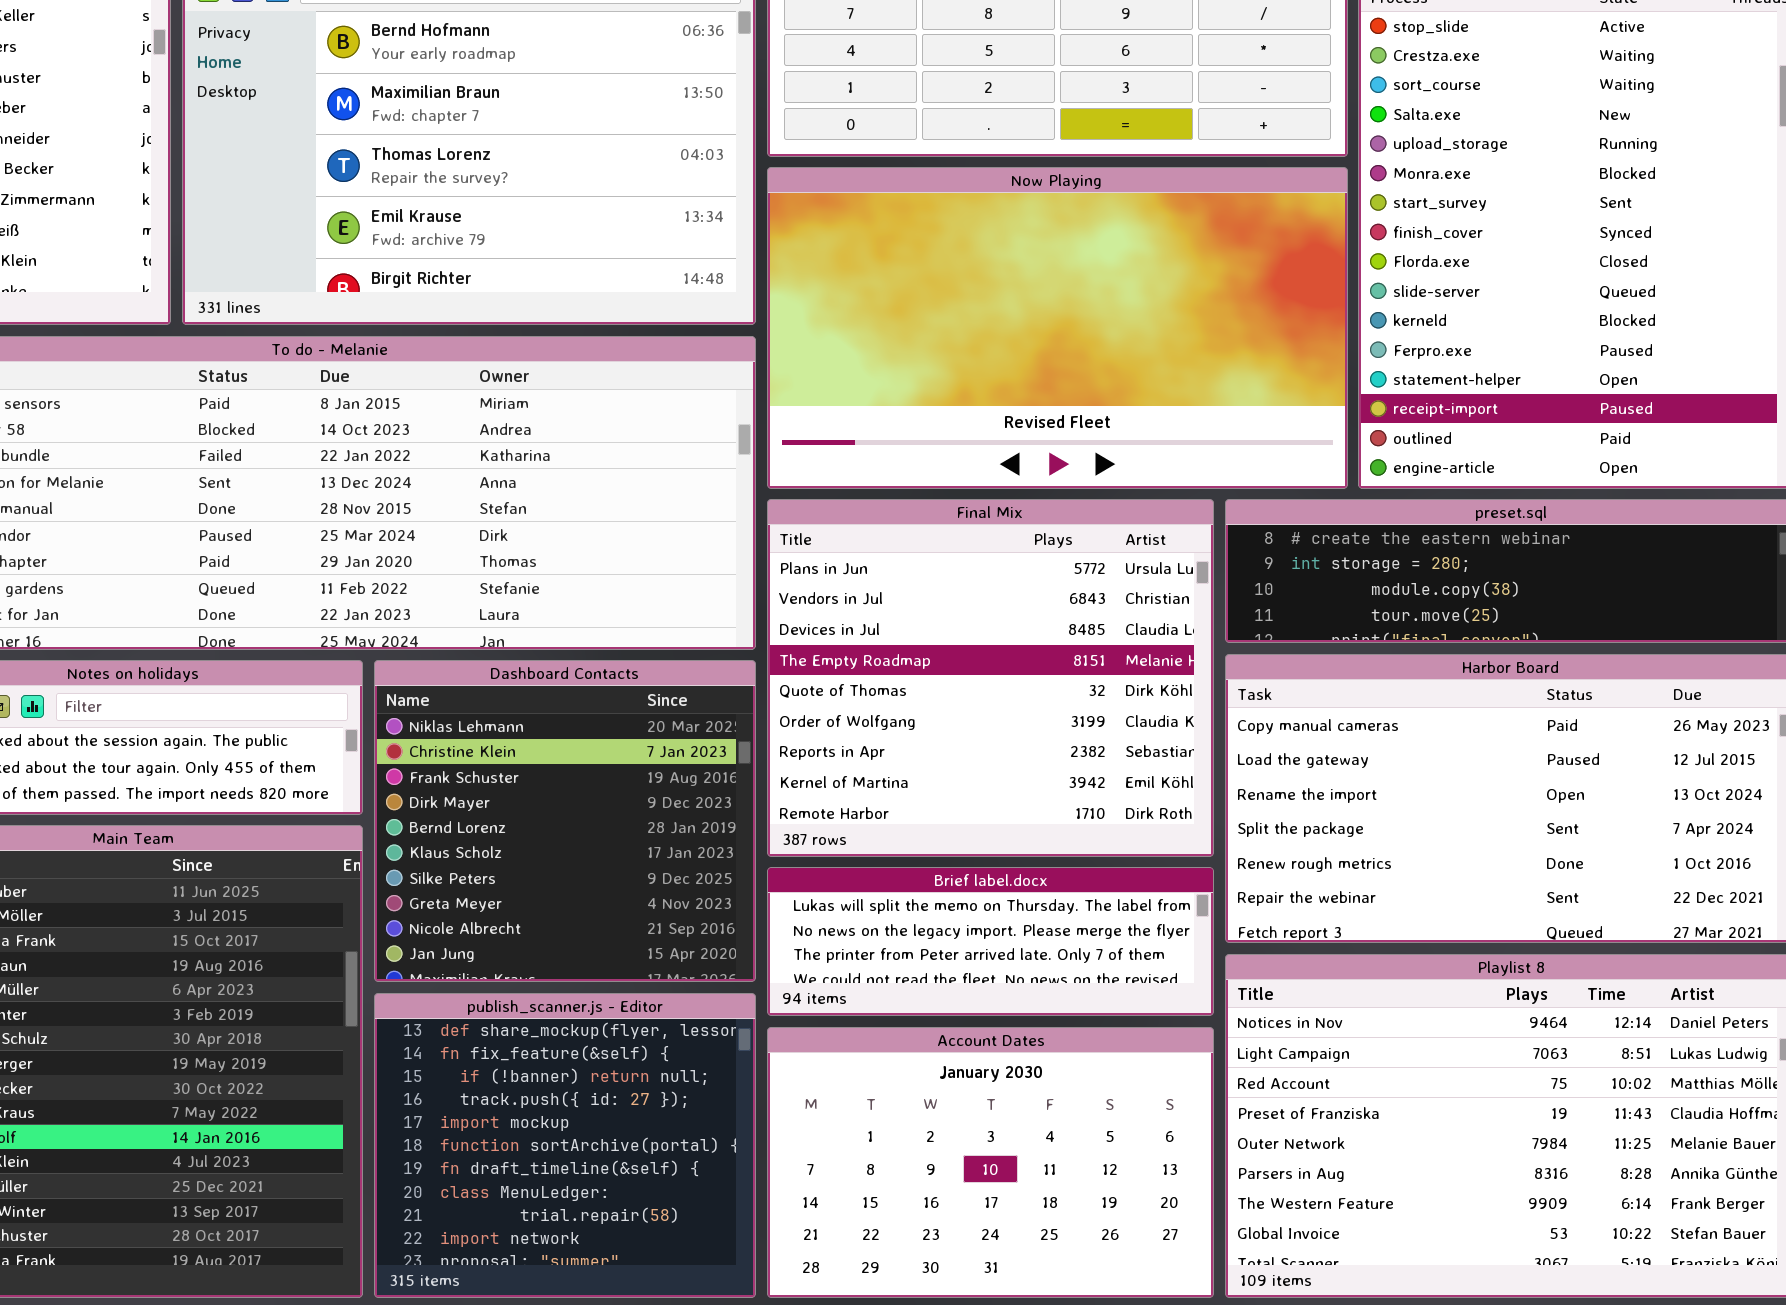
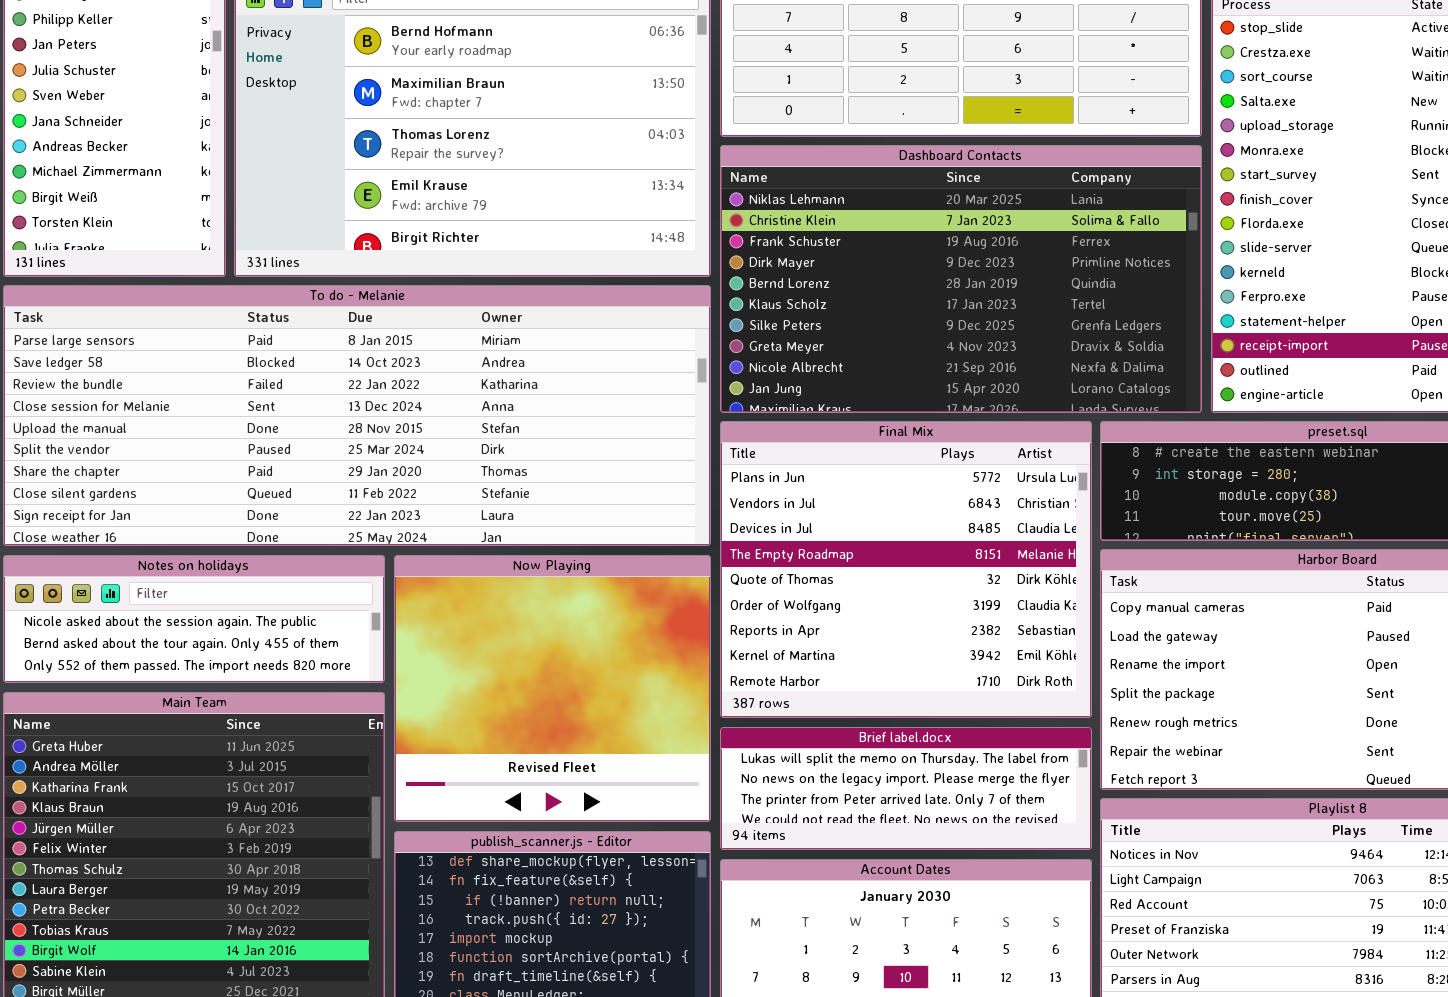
Now Playing: [767,167,1348,489] -> [394,555,711,822], moved, resized
Dashboard Contacts: [374,660,756,982] -> [720,145,1202,413], moved, resized

